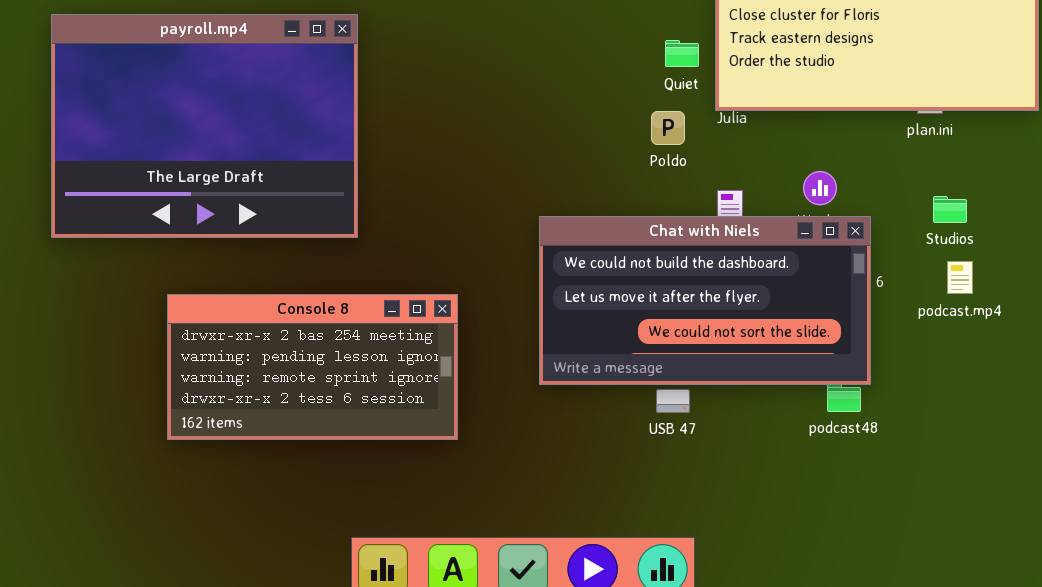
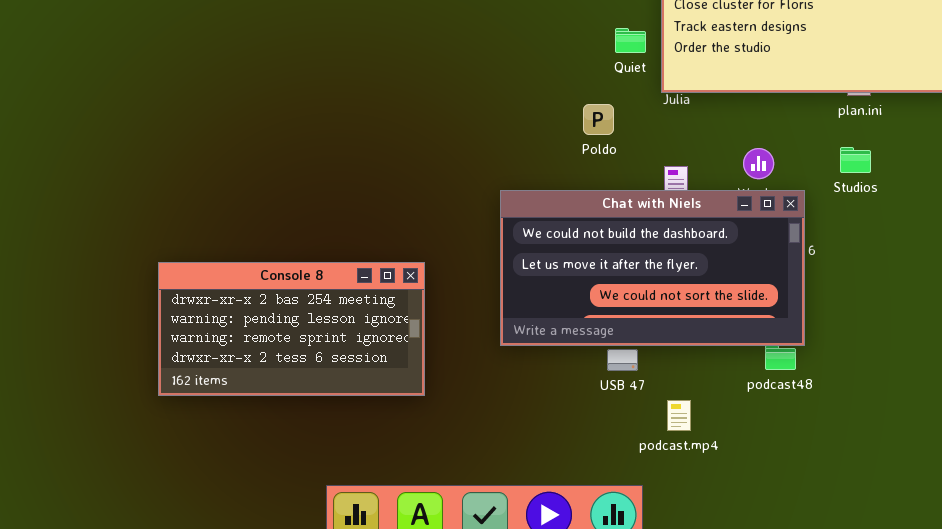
payroll.mp4: [51,14,358,238] -> none, closed
Poldo: [651,111,685,145] -> [583,104,614,135], moved
Studios: [933,196,967,223] -> [840,147,871,173], moved
podcast.mp4: [947,261,973,294] -> [667,400,691,431], moved

